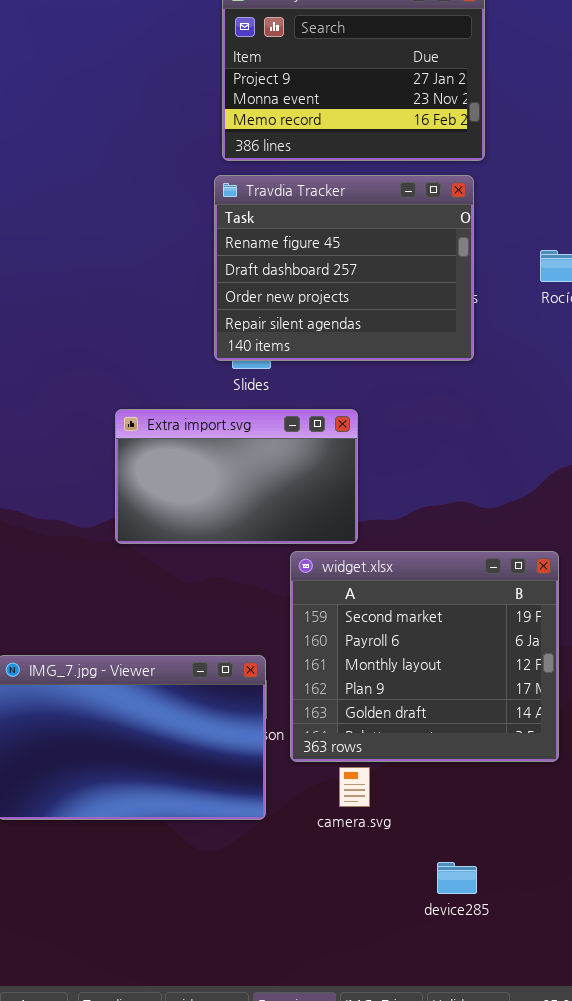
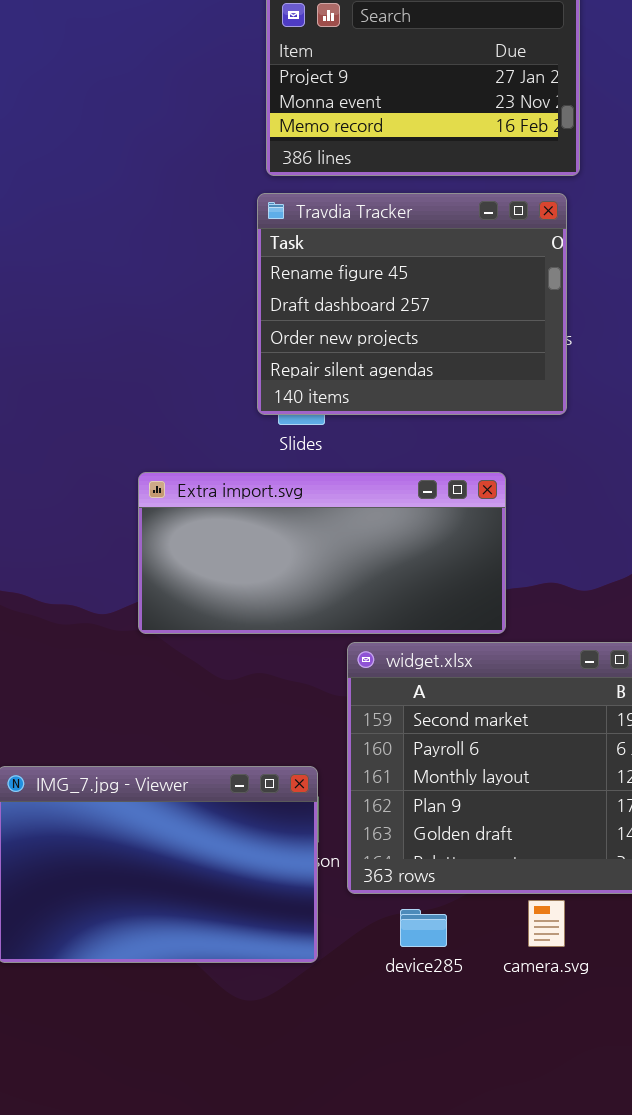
Extra import.svg: [115,409,358,544] -> [138,472,506,634], resized
camera.svg: [339,767,370,807] -> [528,900,565,947], moved
device285: [437,862,477,894] -> [400,909,447,947], moved

